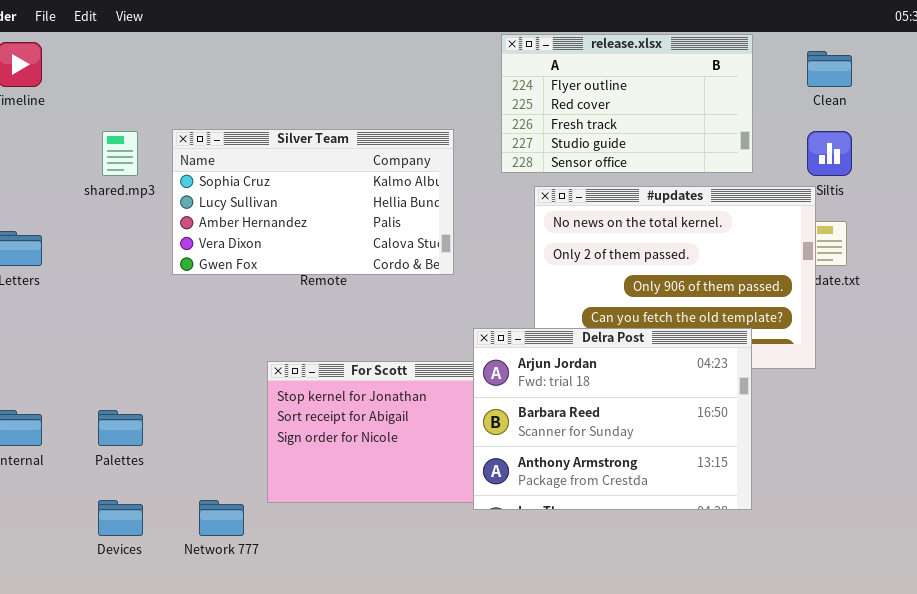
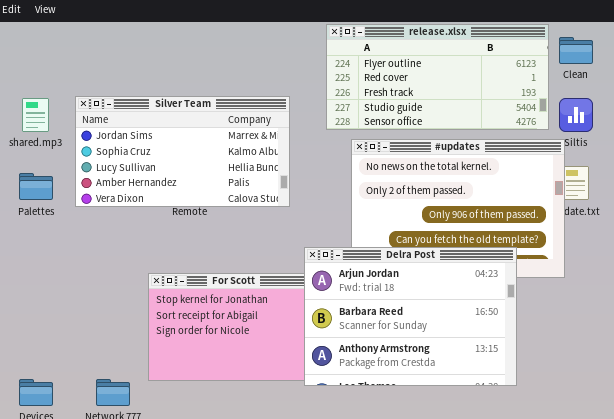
release.xlsx: [501,34,753,173] -> [326,24,549,130], resized
Silver Team: [172,129,454,275] -> [75,96,290,207], scrolled up 1 row
Palettes: [98,410,143,446] -> [19,173,53,200], moved

